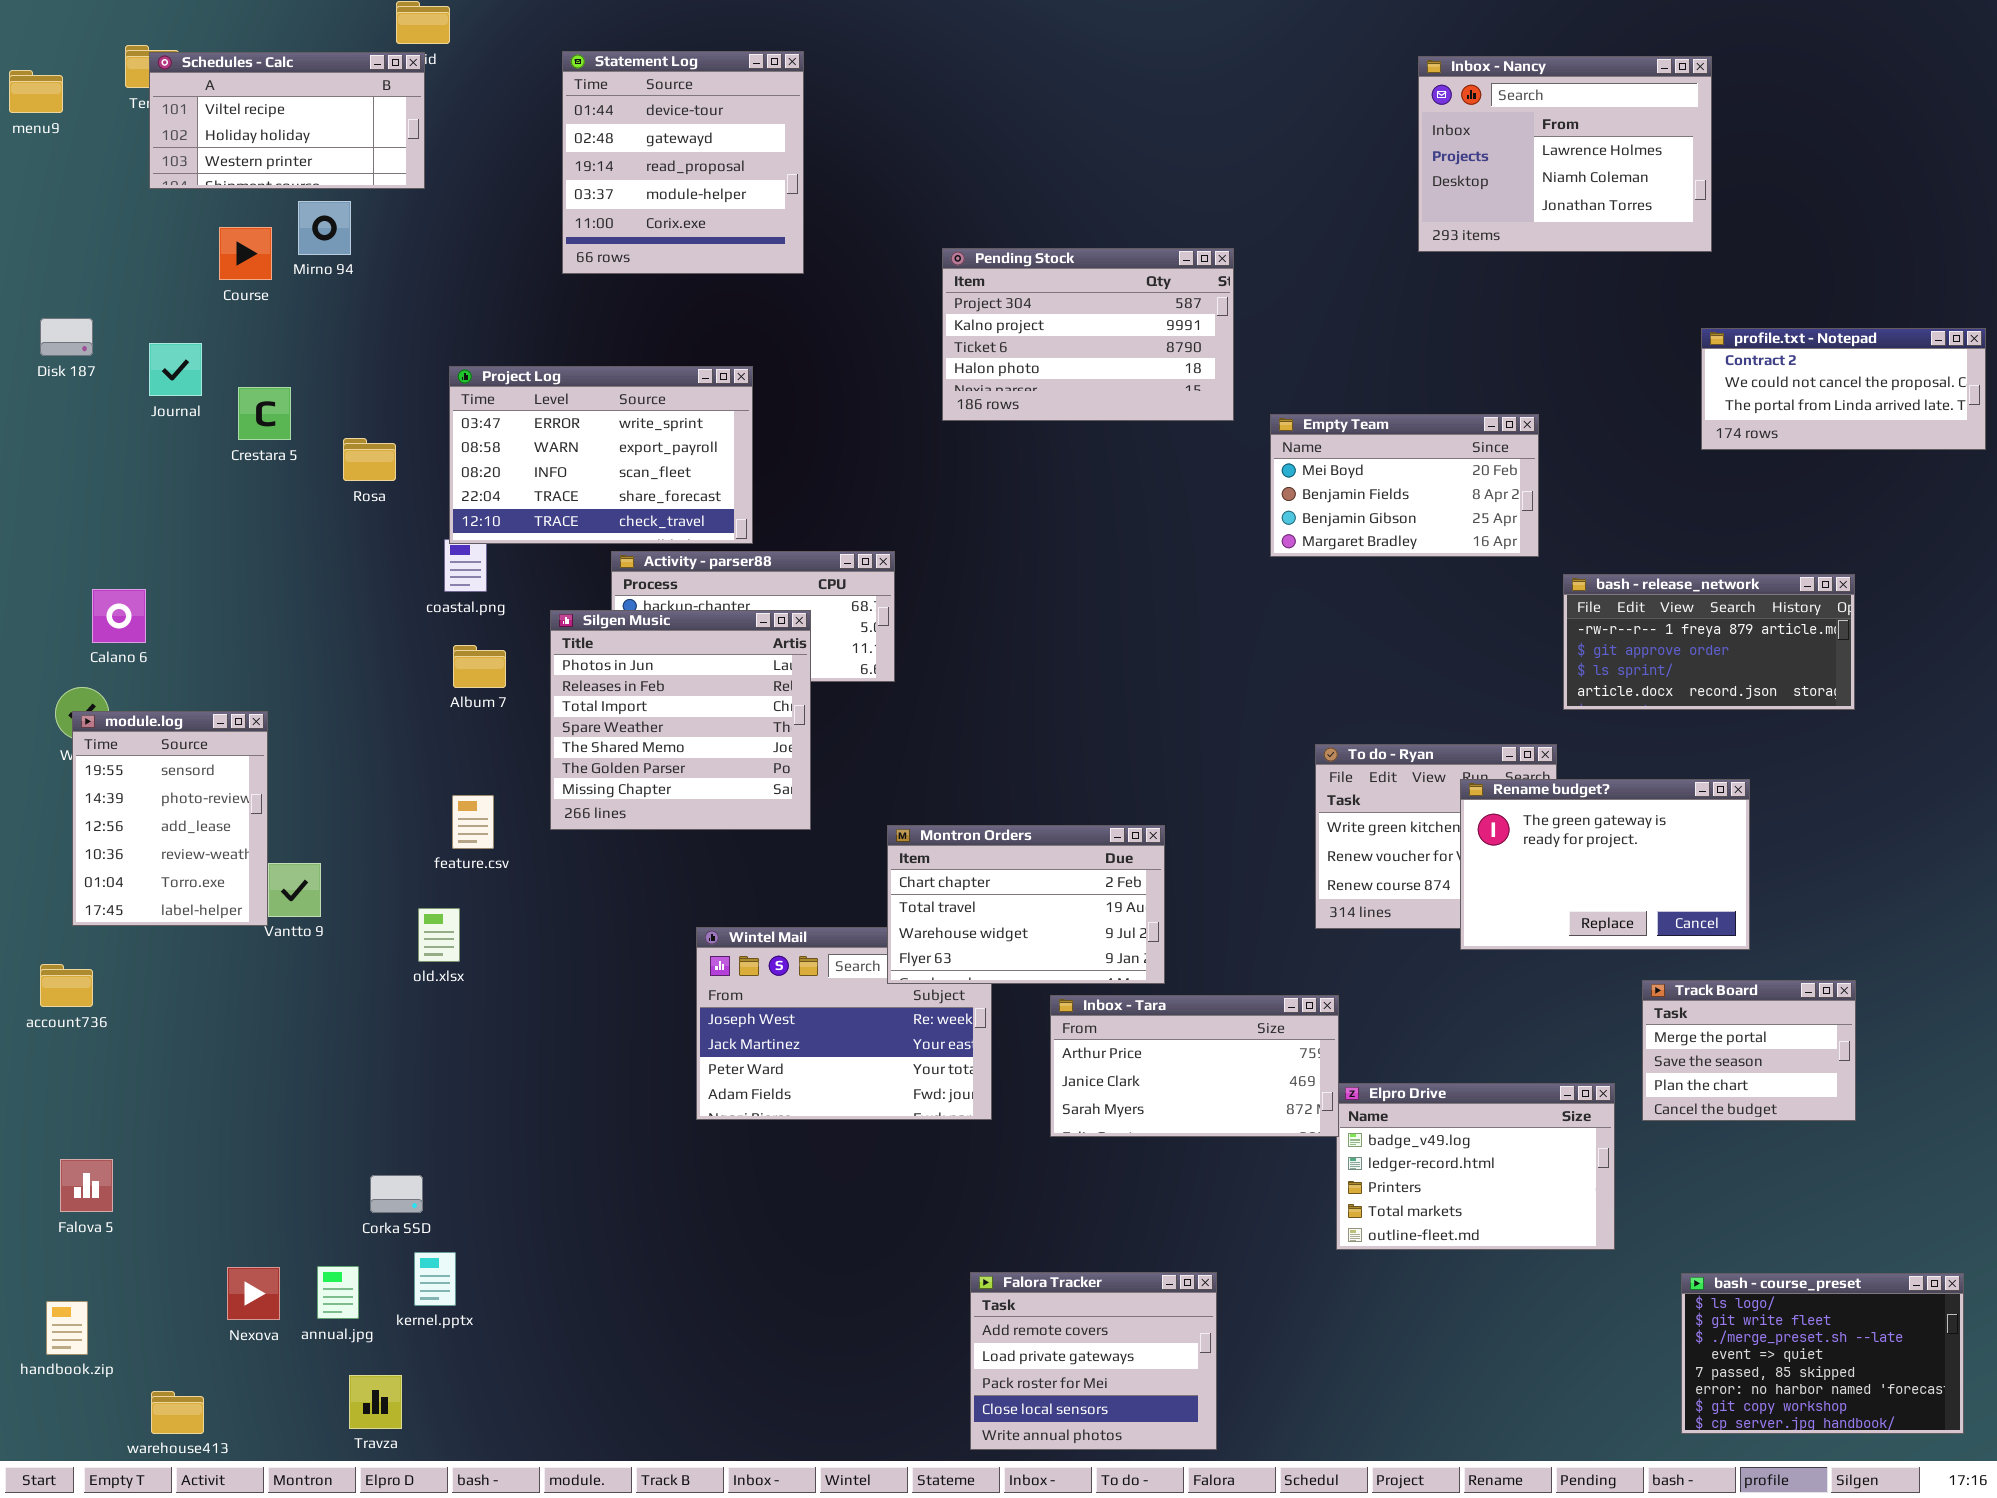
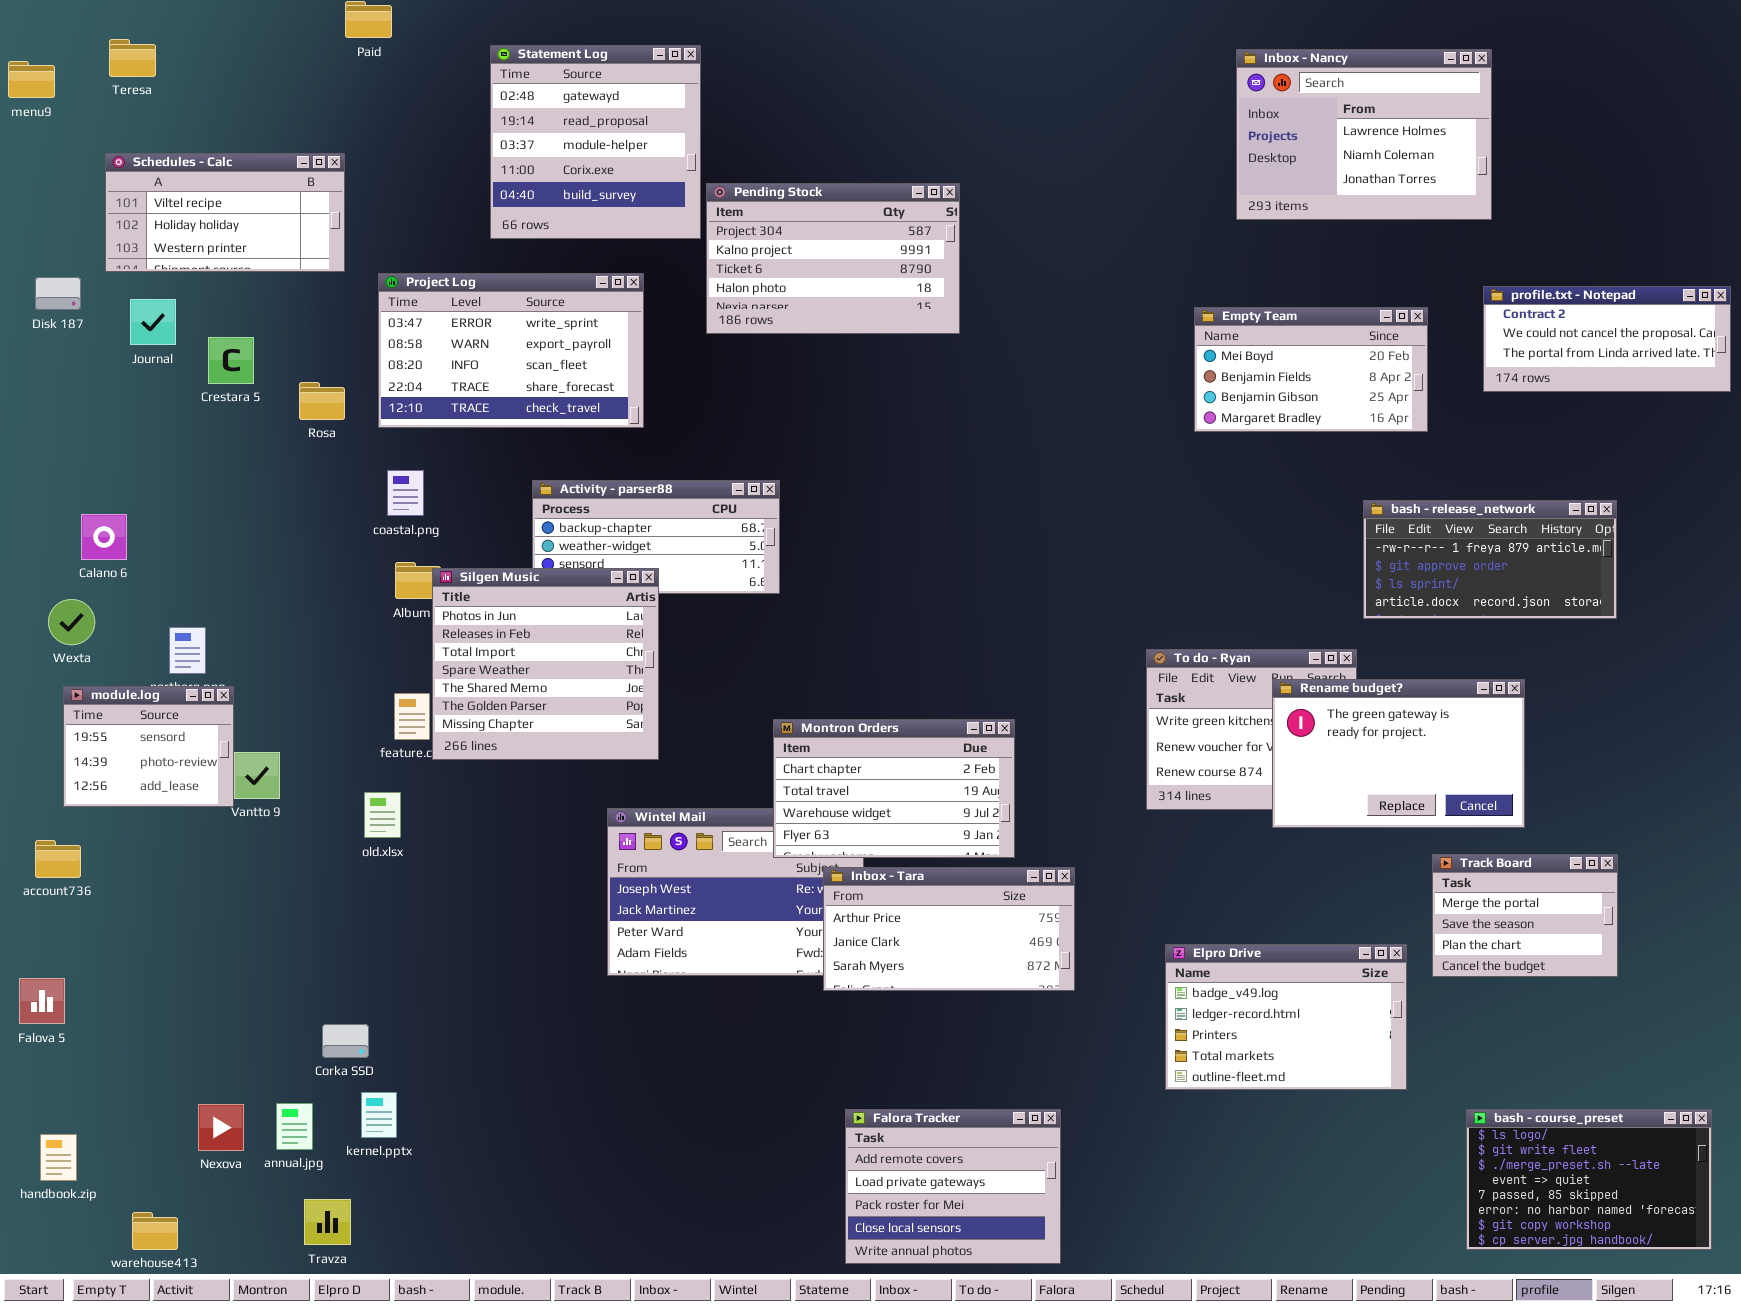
Statement Log: [562,51,804,274] -> [490,45,701,239], scrolled down 1 row
Schedules - Calc: [149,52,425,189] -> [105,153,345,272], moved
Pending Stock: [942,248,1234,421] -> [706,183,960,334], moved
Project Log: [449,366,753,544] -> [378,273,644,428], moved
Empty Team: [1270,414,1539,557] -> [1194,307,1428,432], moved
Silgen Music: [550,610,811,830] -> [432,568,659,760], moved
module.log: [72,711,268,926] -> [63,686,234,807], resized
Inbox - Tara: [1050,995,1339,1137] -> [823,867,1075,991], moved
Falova 5: [60,1159,113,1212] -> [19,978,65,1024], moved

